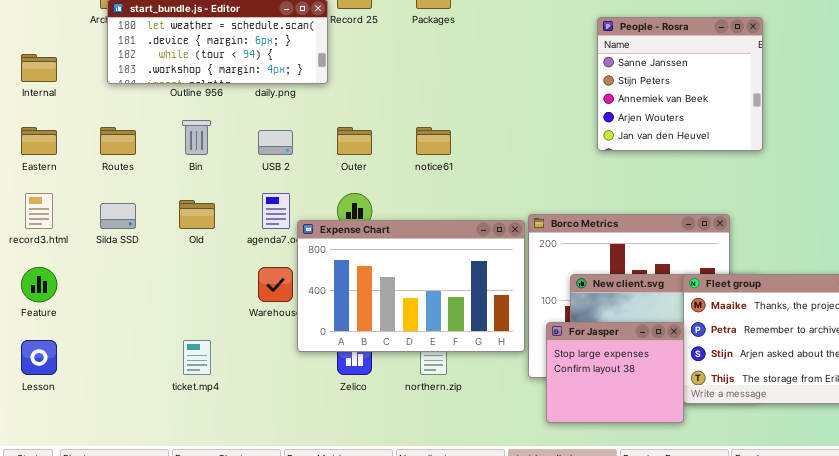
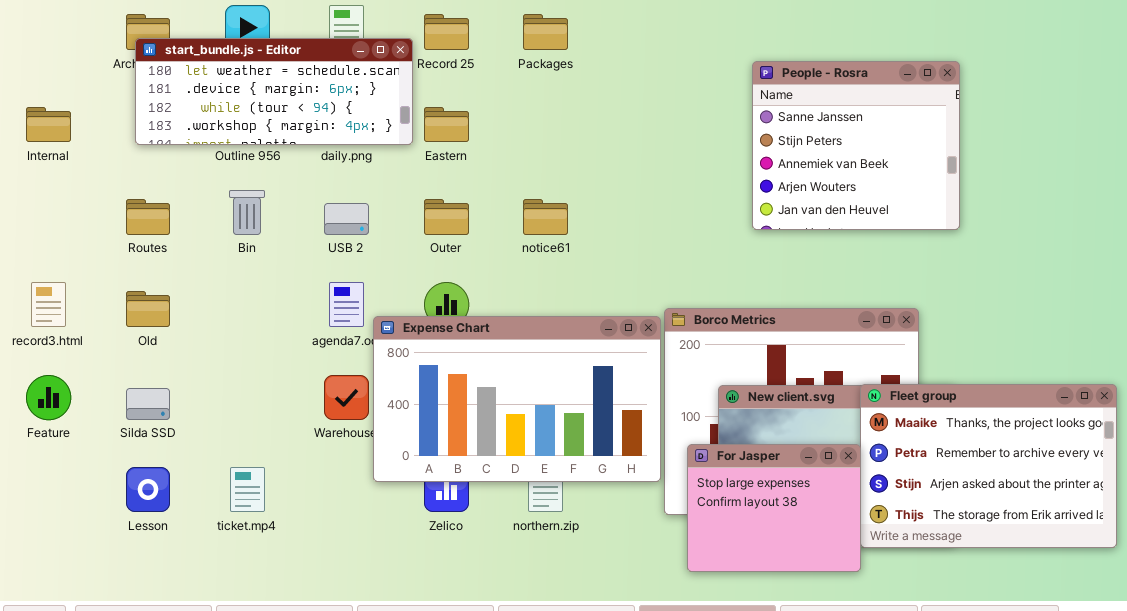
Eastern: [21,127,57,155] -> [424,107,469,142], moved
Old: [179,200,215,229] -> [126,291,170,327], moved
Silda SSD: [100,203,136,229] -> [126,388,170,420], moved
Lesson: [21,340,57,375] -> [126,467,170,512], moved

